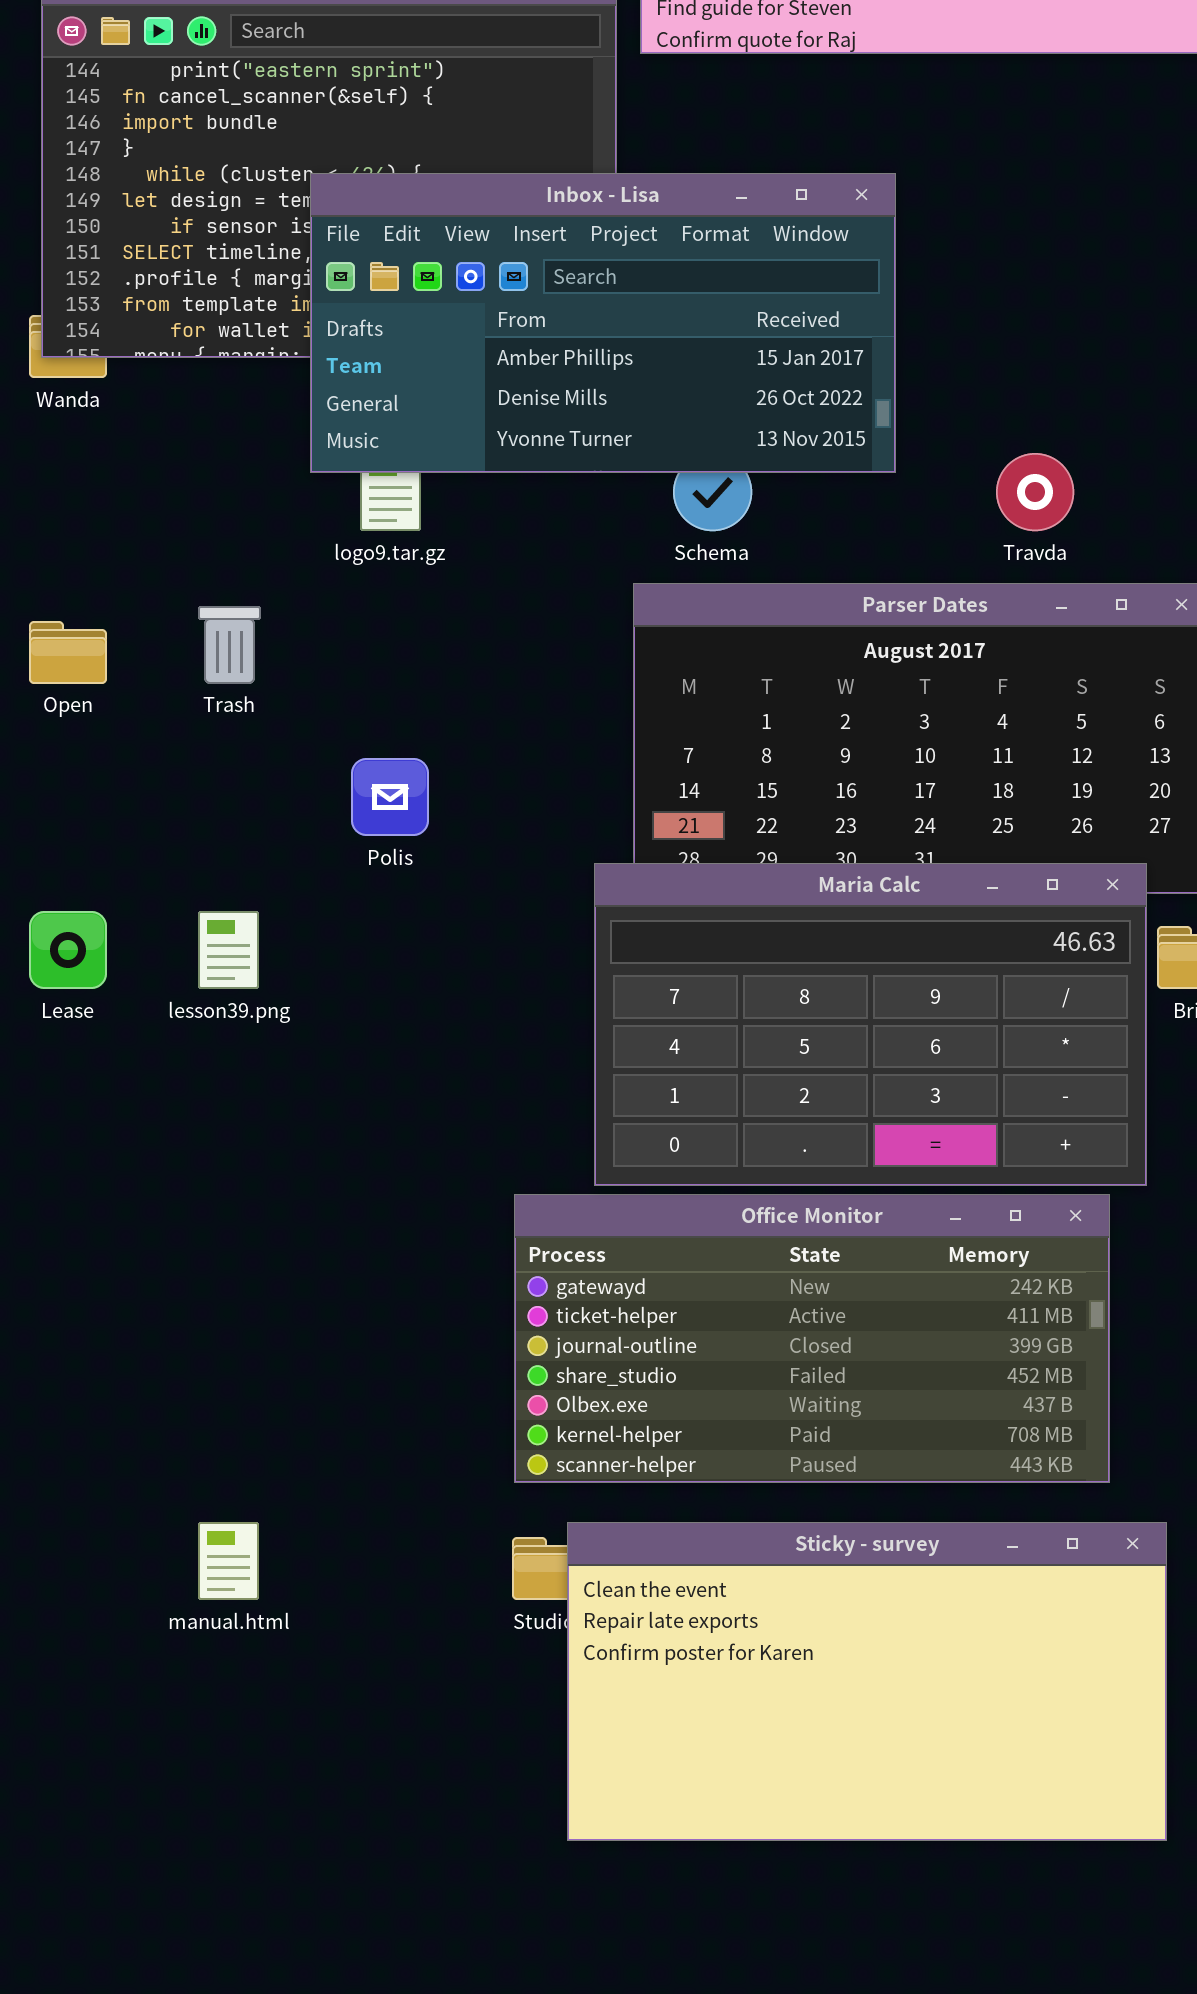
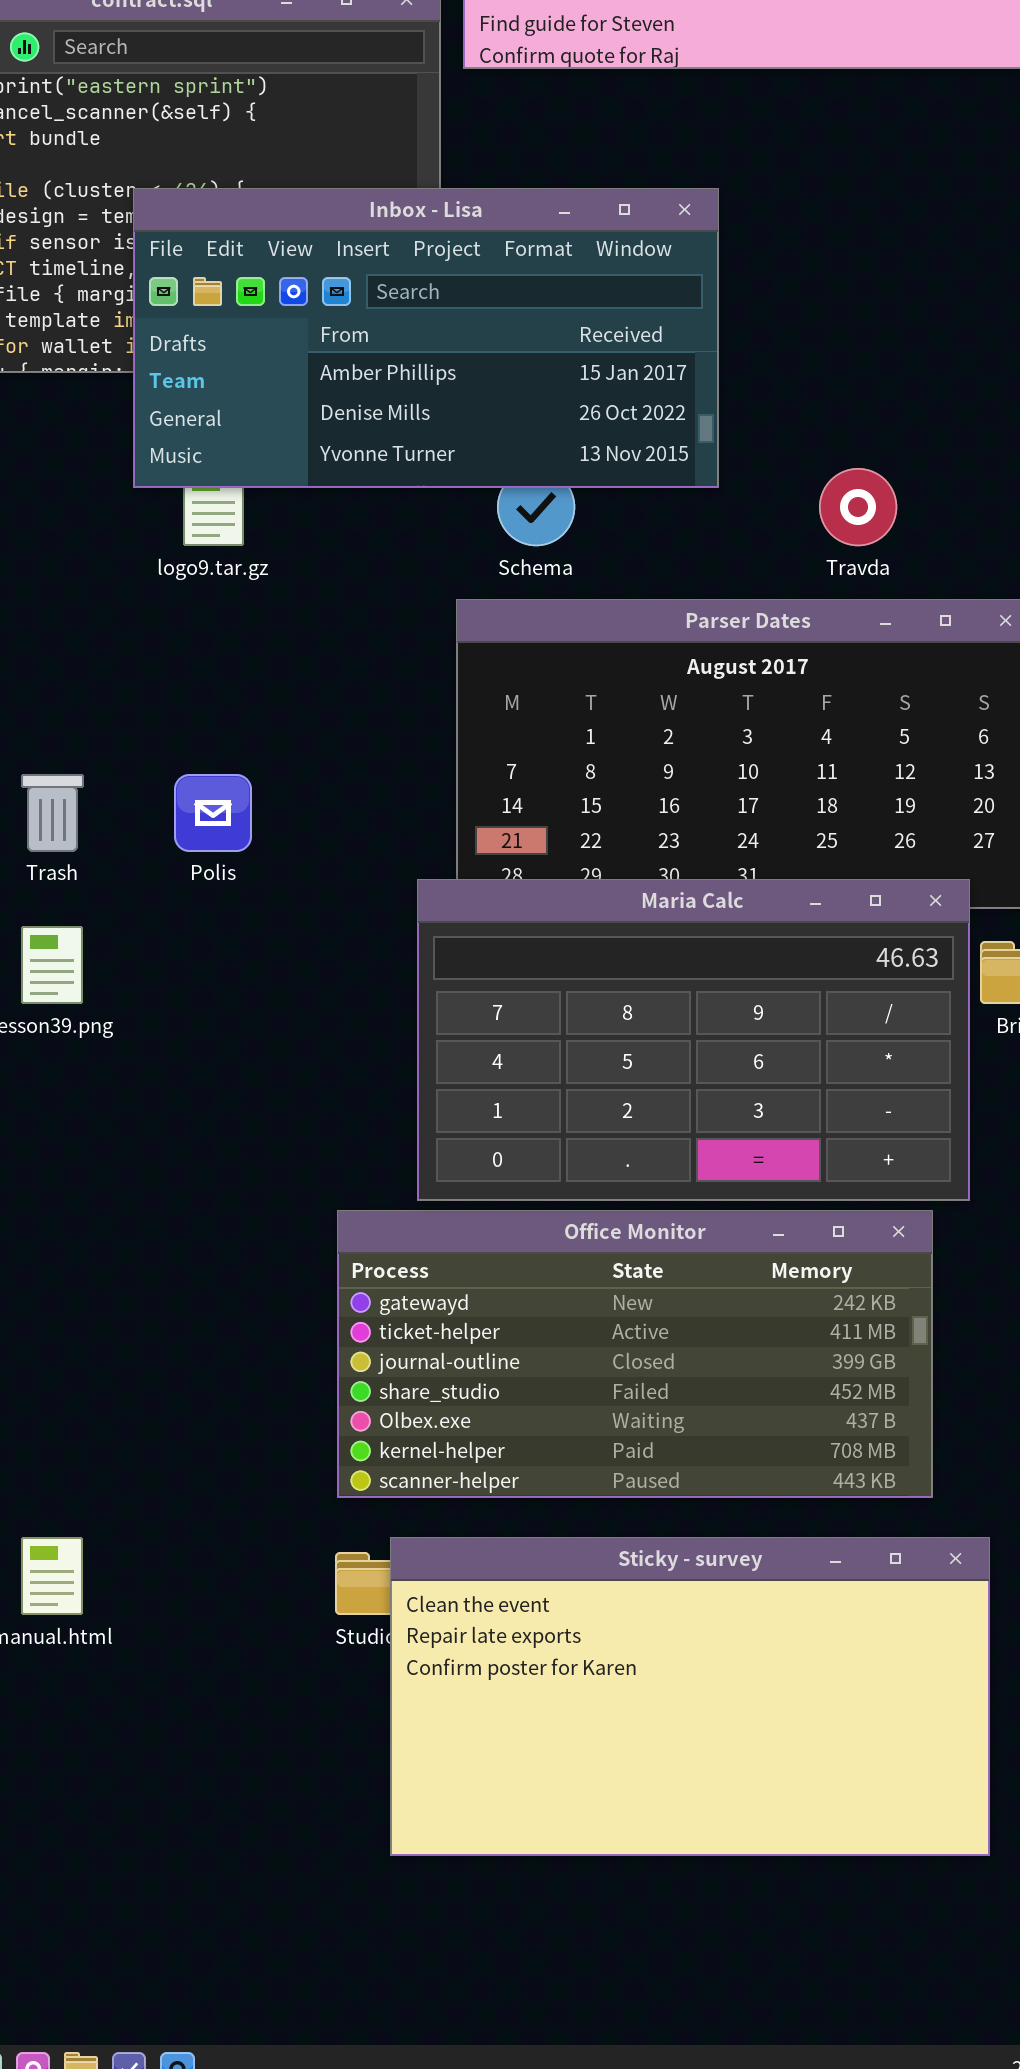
Trash: [198,606,261,684] -> [21,774,84,852], moved

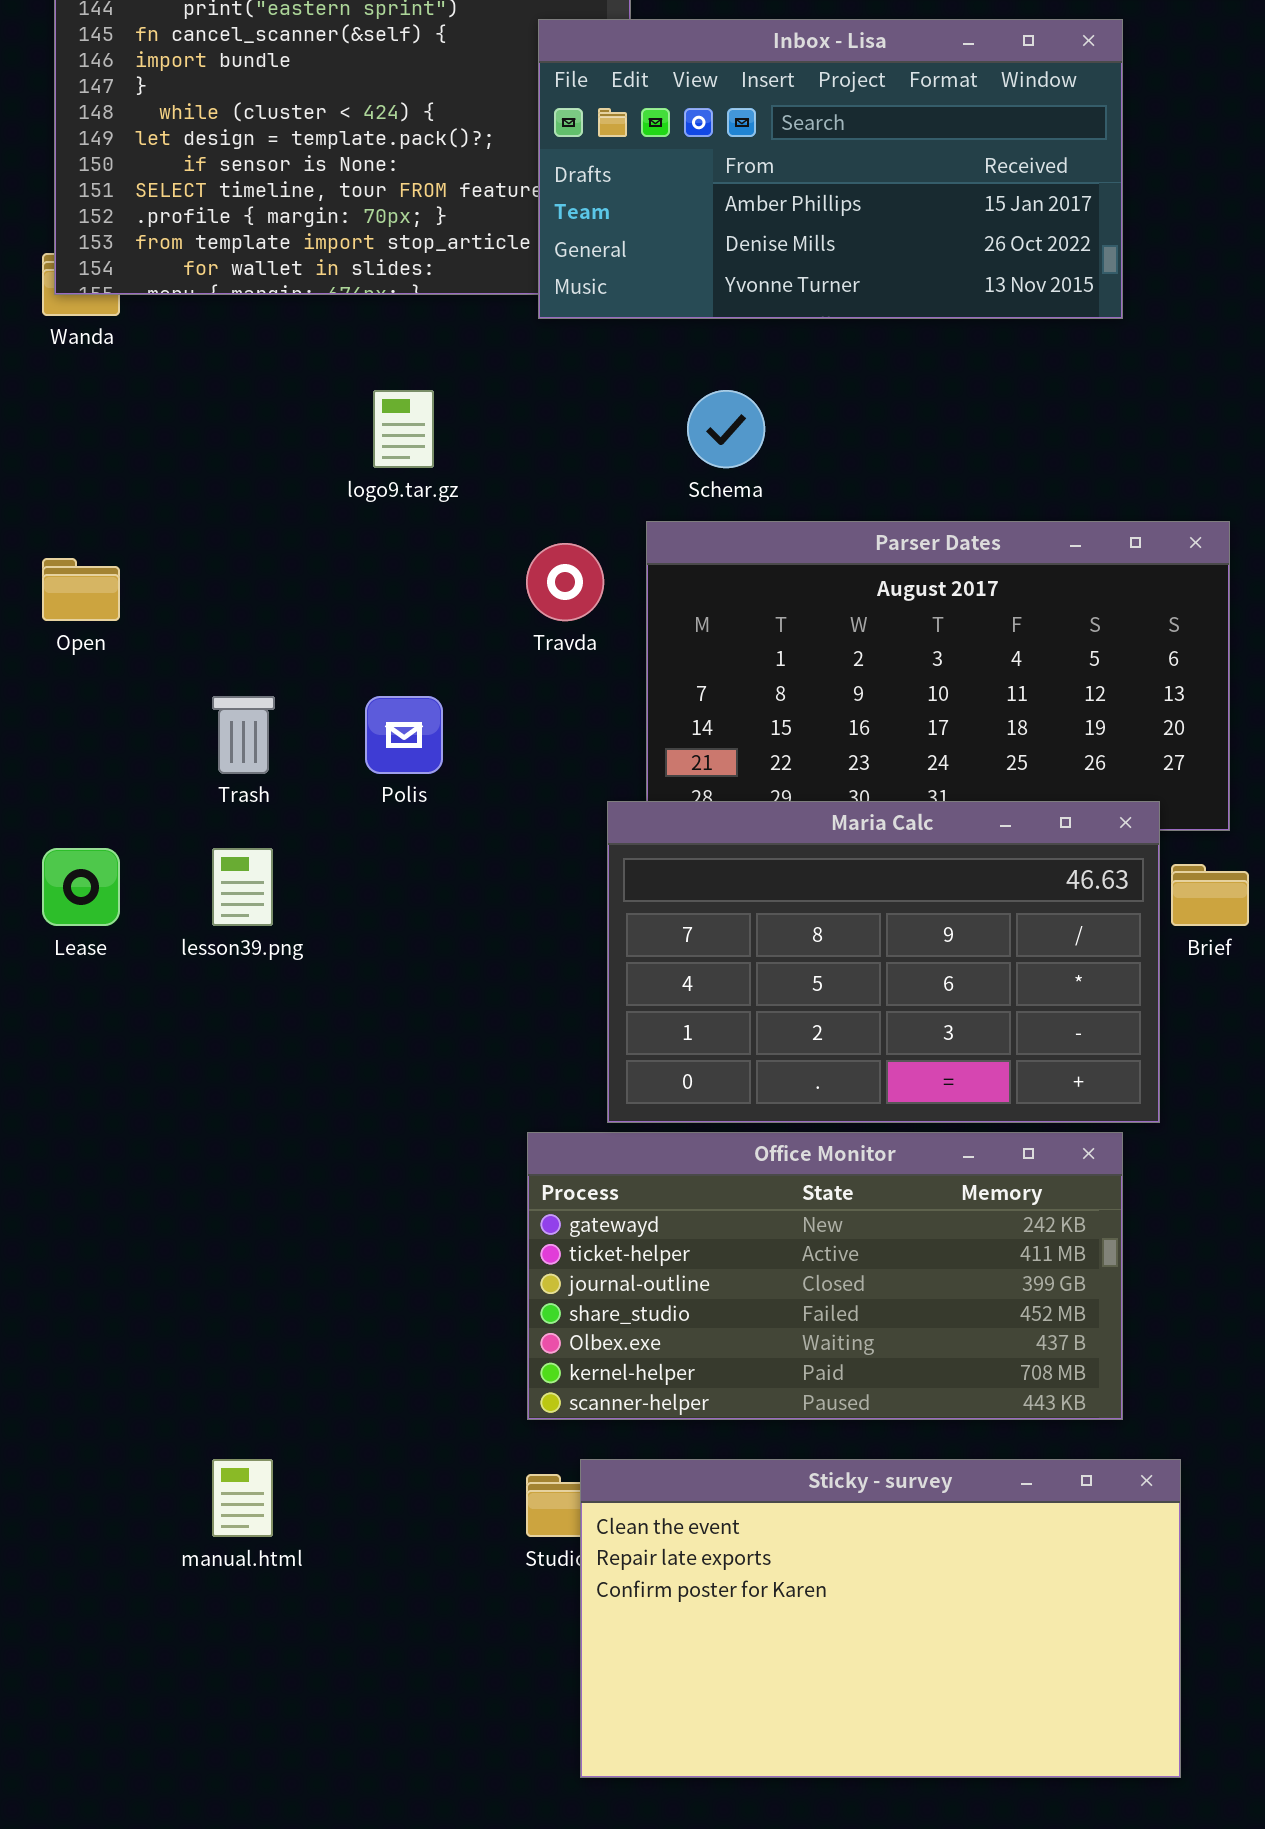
Inbox - Lisa: [133,188,719,488] -> [538,19,1123,319], moved
Travda: [819,468,897,546] -> [526,543,604,621], moved

